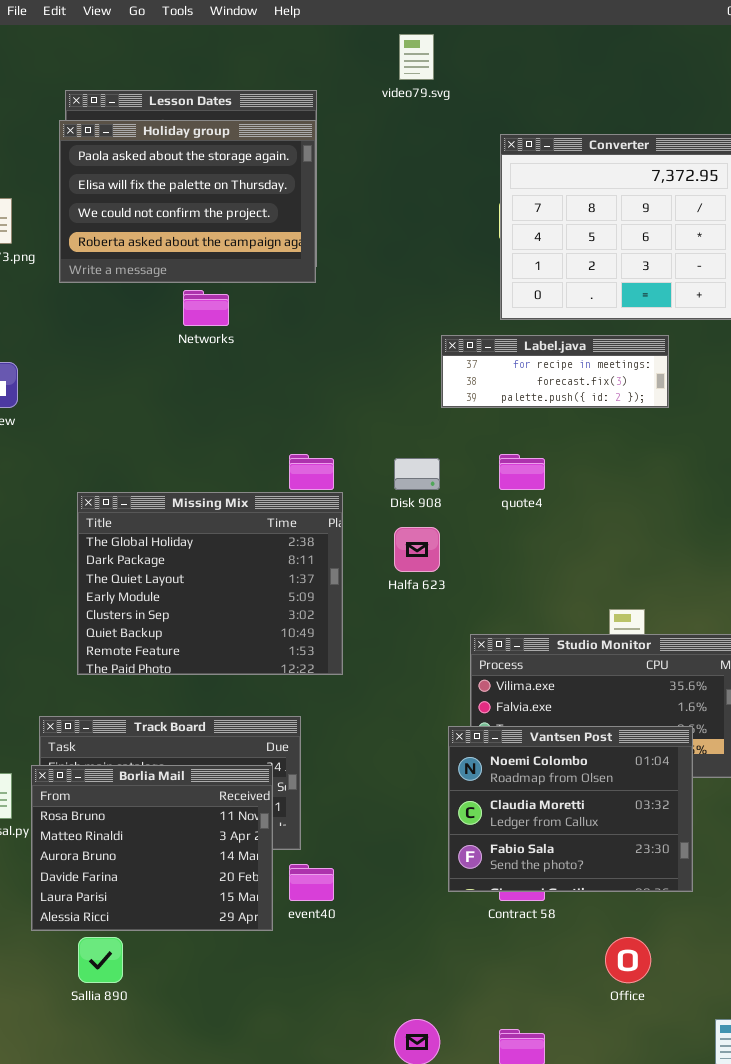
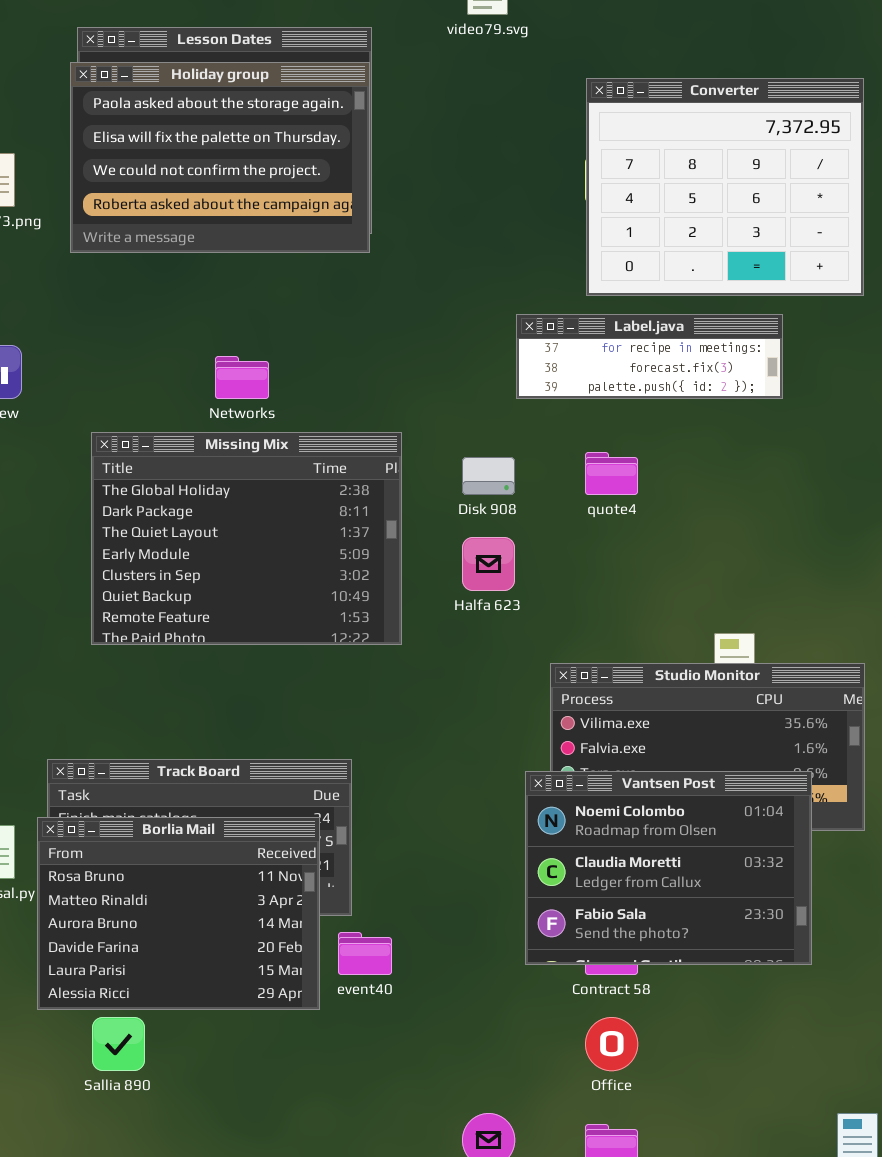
Networks: [183,290,229,326] -> [215,356,269,399], moved
Missing Mix: [77,492,343,675] -> [91,432,402,645], moved
Office: [605,937,651,983] -> [585,1017,638,1071], moved

